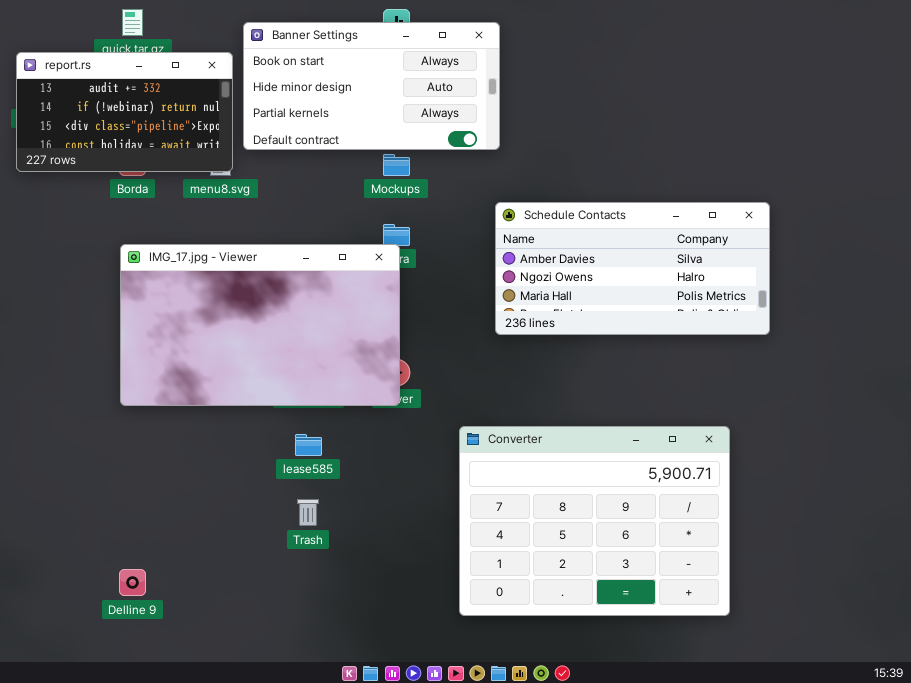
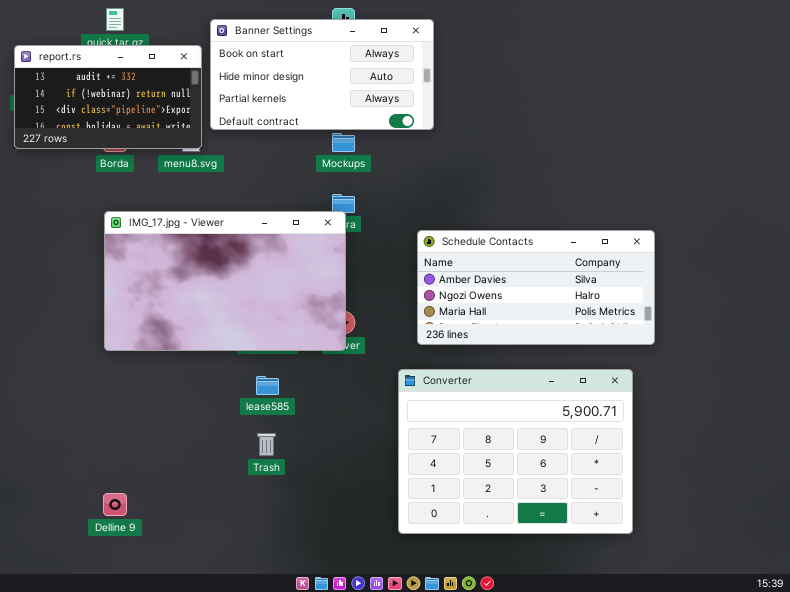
Schedule Contacts: [495,202,770,335] -> [417,230,655,345], moved

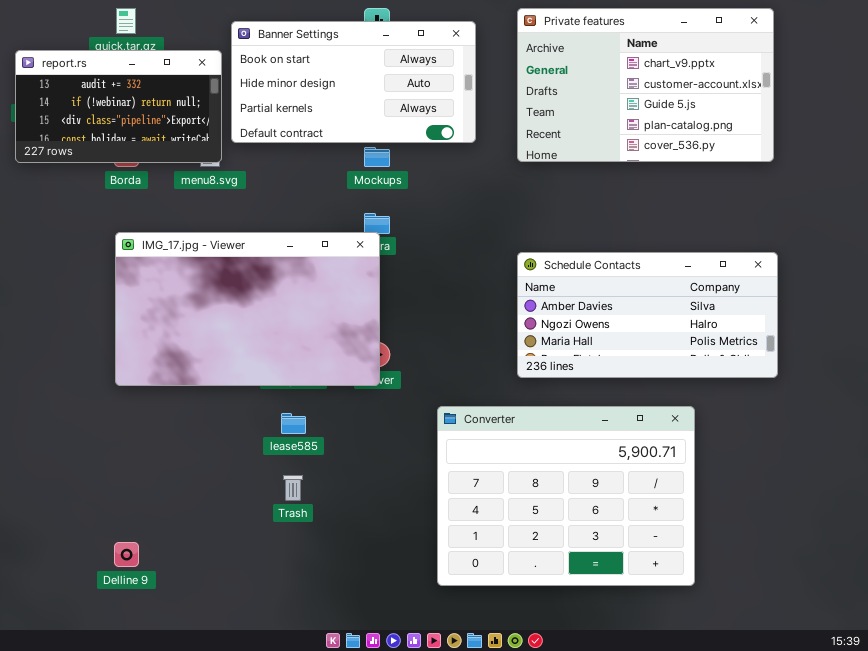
Private features: none -> [517,8,774,162], opened
Schedule Contacts: [417,230,655,345] -> [517,252,778,378], moved

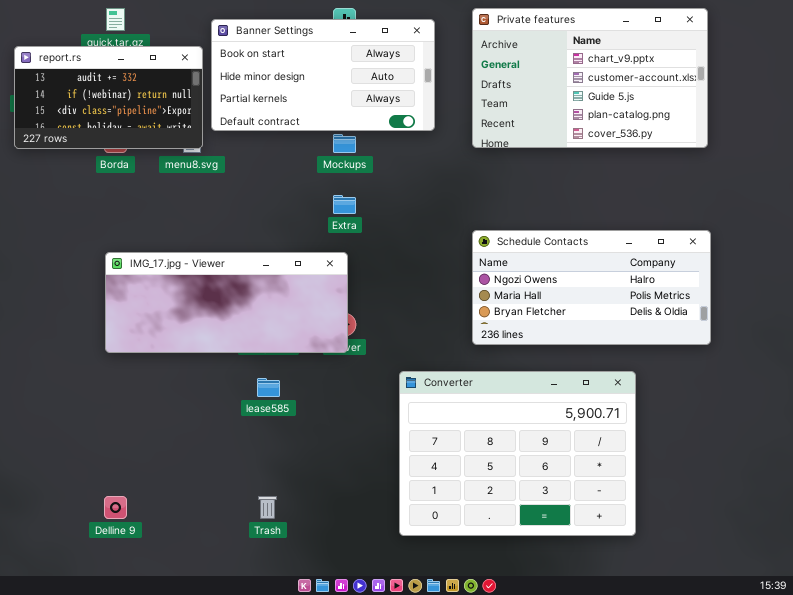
IMG_17.jpg - Viewer: [115,232,380,386] -> [105,252,348,353], resized
Schedule Contacts: [517,252,778,378] -> [472,230,711,345], scrolled down 1 row
Trash: [283,475,303,501] -> [258,496,277,519], moved

